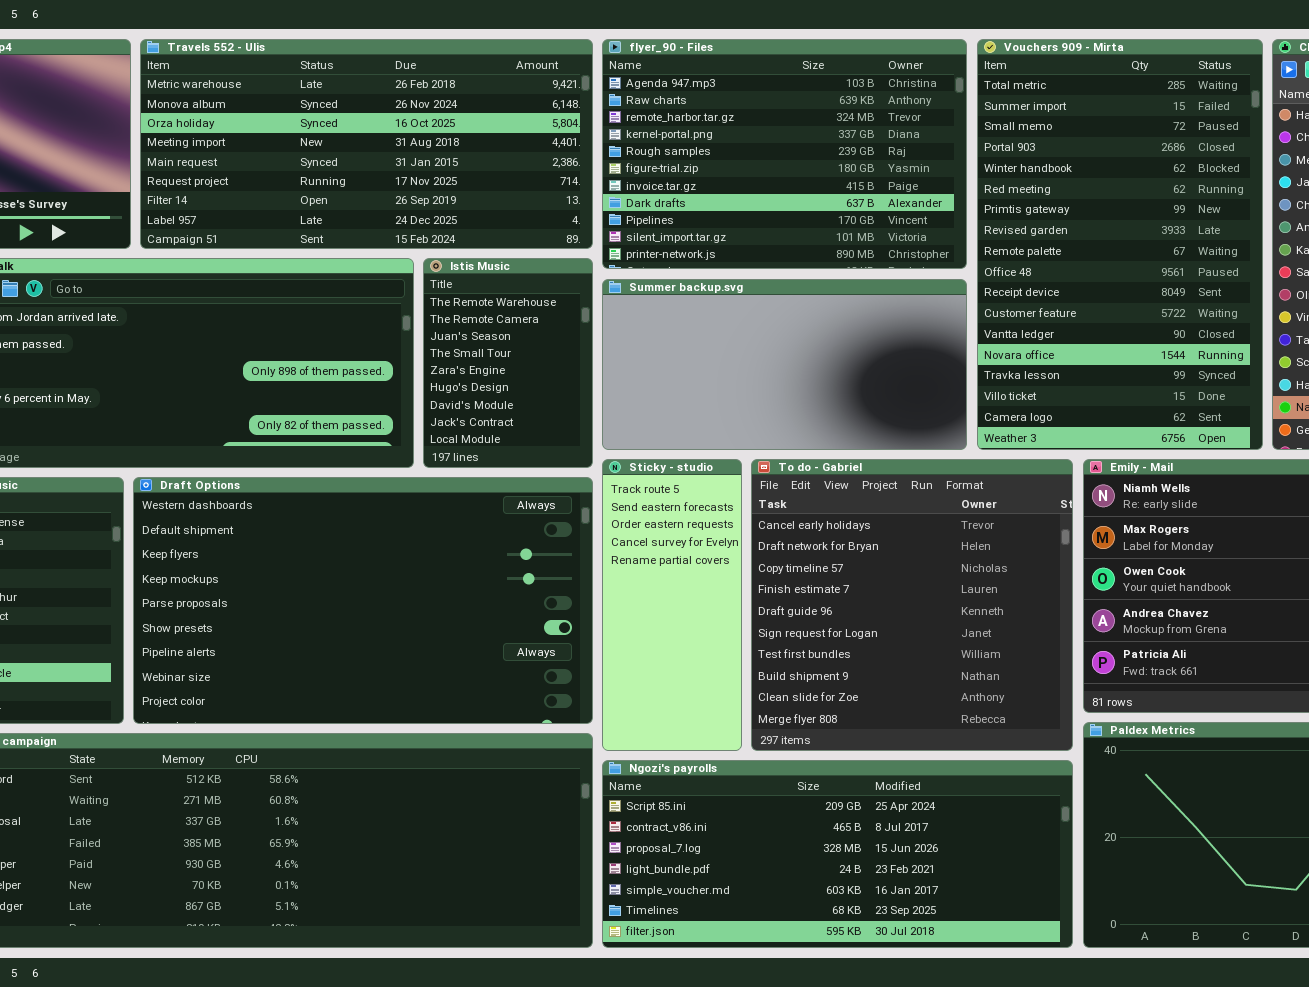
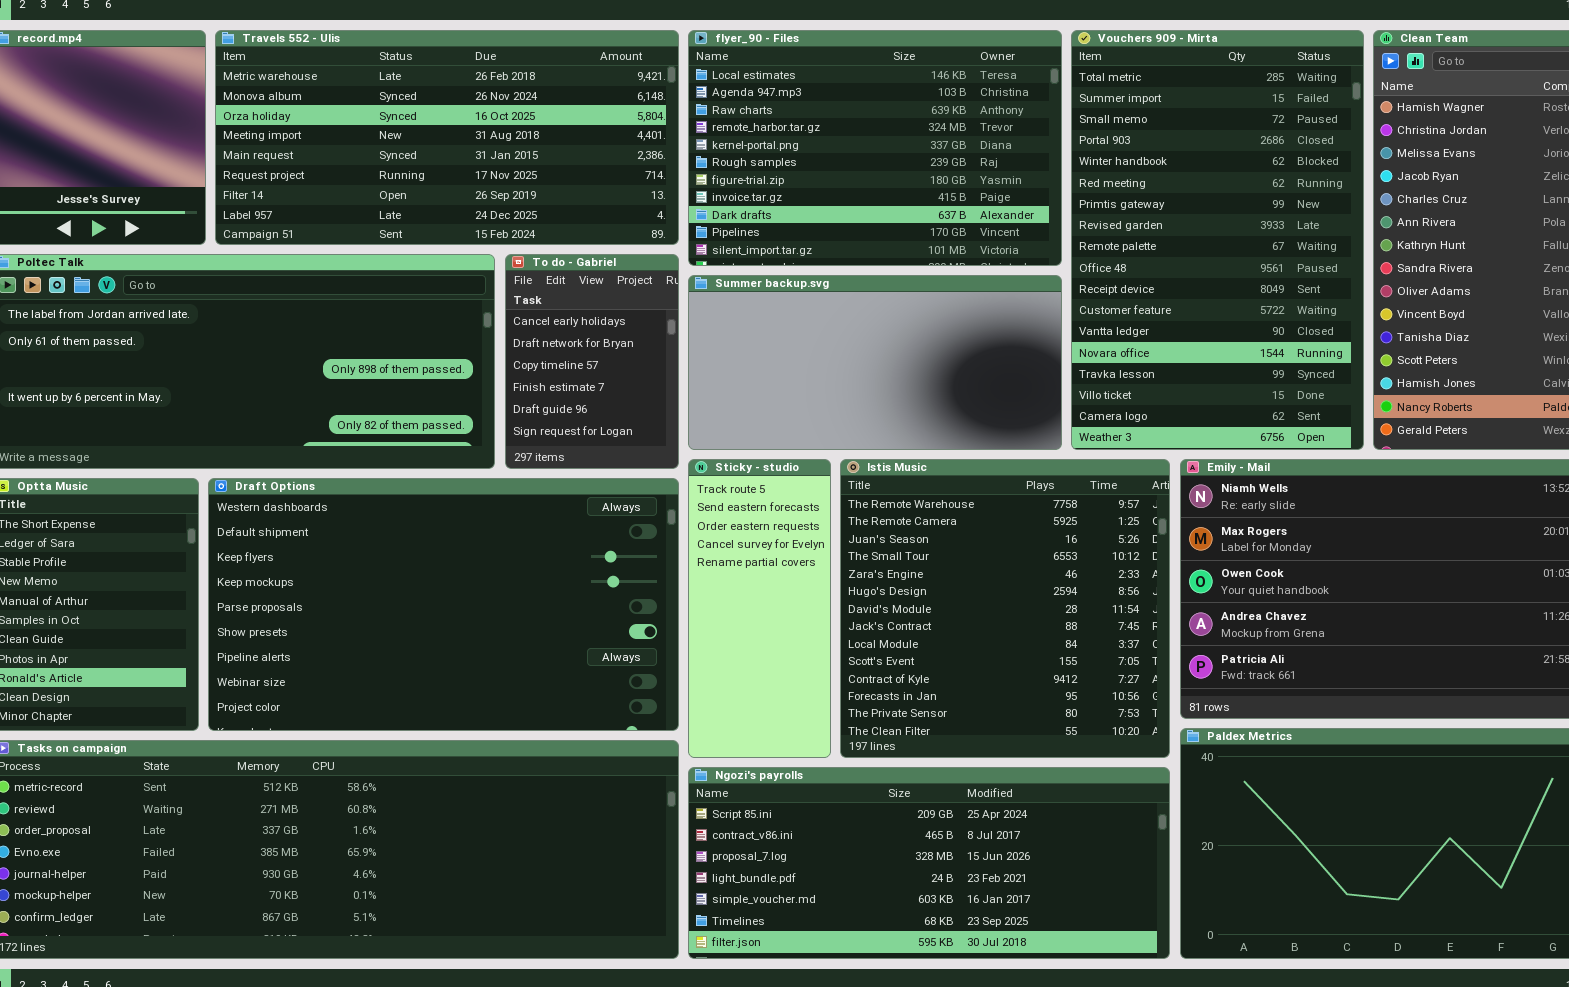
flyer_90 - Files: [602,39,967,269] -> [688,30,1062,266], scrolled up 1 row
Istis Music: [423,258,593,468] -> [840,459,1170,758], moved, resized
To do - Gabriel: [751,459,1073,751] -> [505,254,679,469], moved, resized

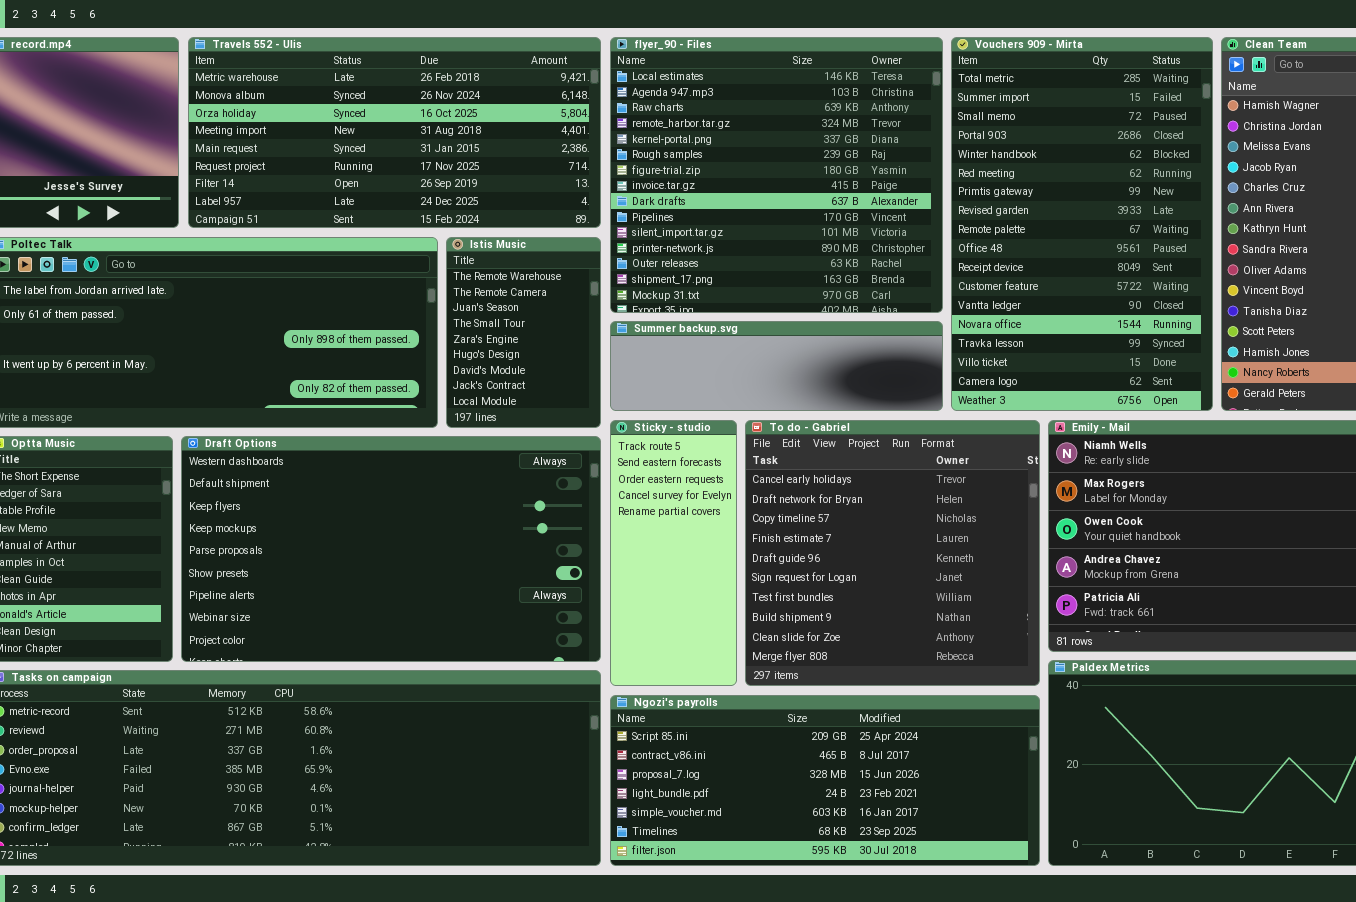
flyer_90 - Files: [688,30,1062,266] -> [610,37,943,313], resized
To do - Gabriel: [505,254,679,469] -> [745,420,1040,686], moved, resized
Summer backup.svg: [688,275,1062,450] -> [610,321,943,411], resized
Istis Music: [840,459,1170,758] -> [446,237,601,428], moved, resized

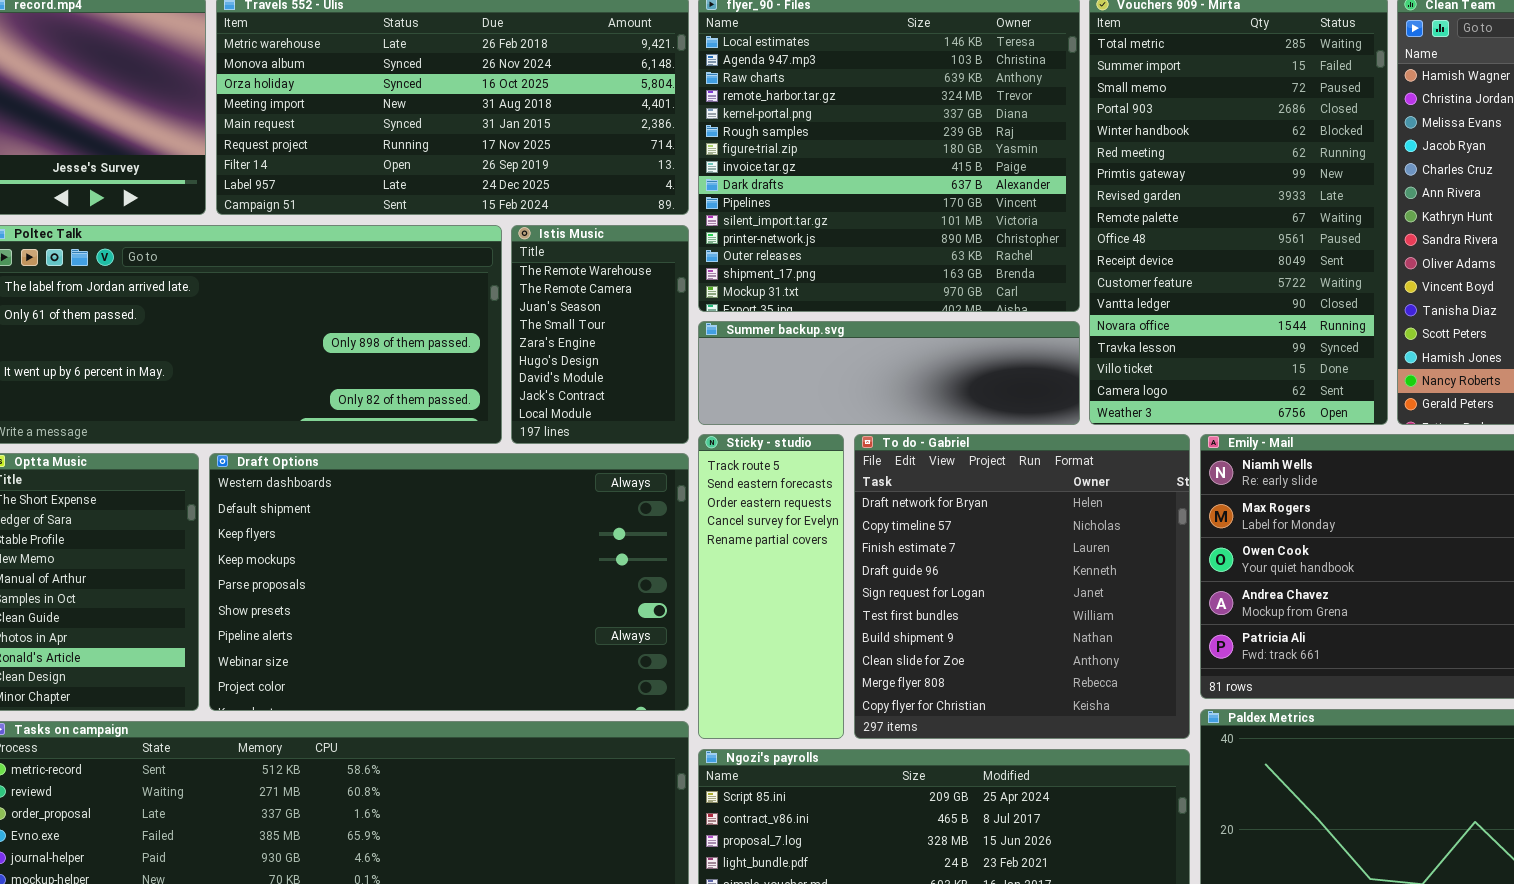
To do - Gabriel: [745,420,1040,686] -> [854,434,1190,739], scrolled down 1 row

